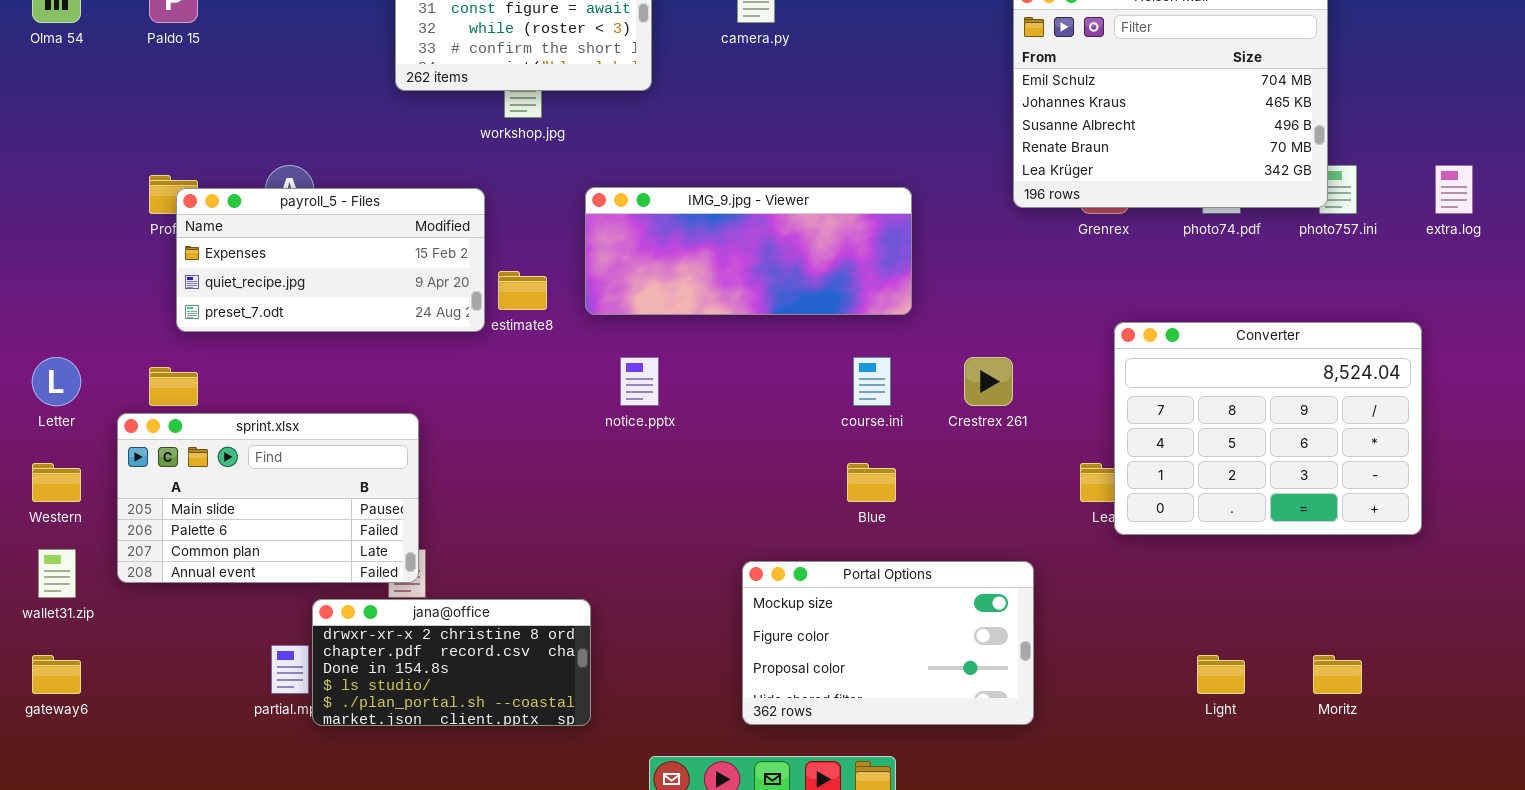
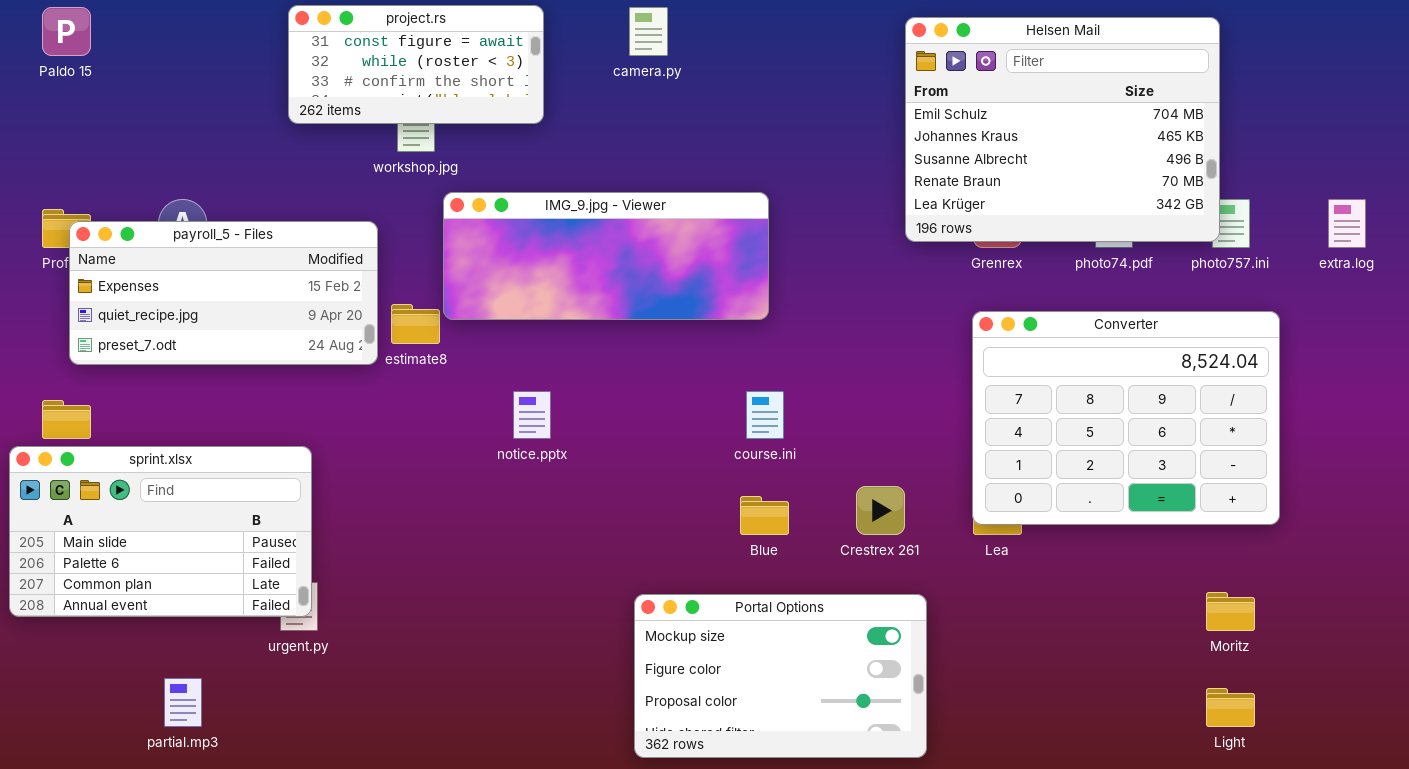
IMG_9.jpg - Viewer: [585,187,912,315] -> [443,192,769,320], moved
Converter: [1114,322,1422,535] -> [972,311,1280,525], moved
Crestrex 261: [964,357,1013,406] -> [856,486,905,535], moved
jana@office: [312,599,591,726] -> none, closed
Light: [1197,655,1245,694] -> [1206,688,1255,727], moved
Moritz: [1313,655,1362,694] -> [1206,592,1255,631], moved

